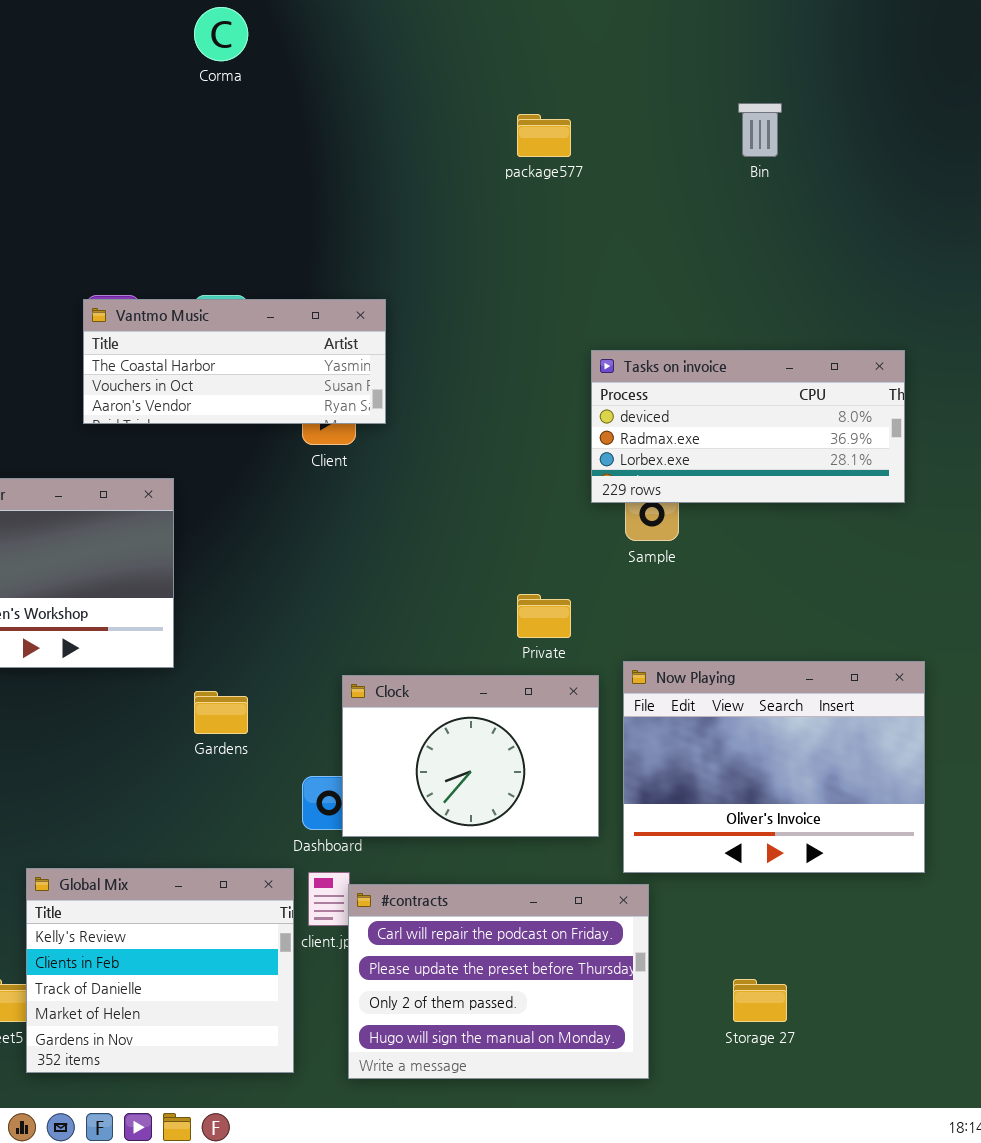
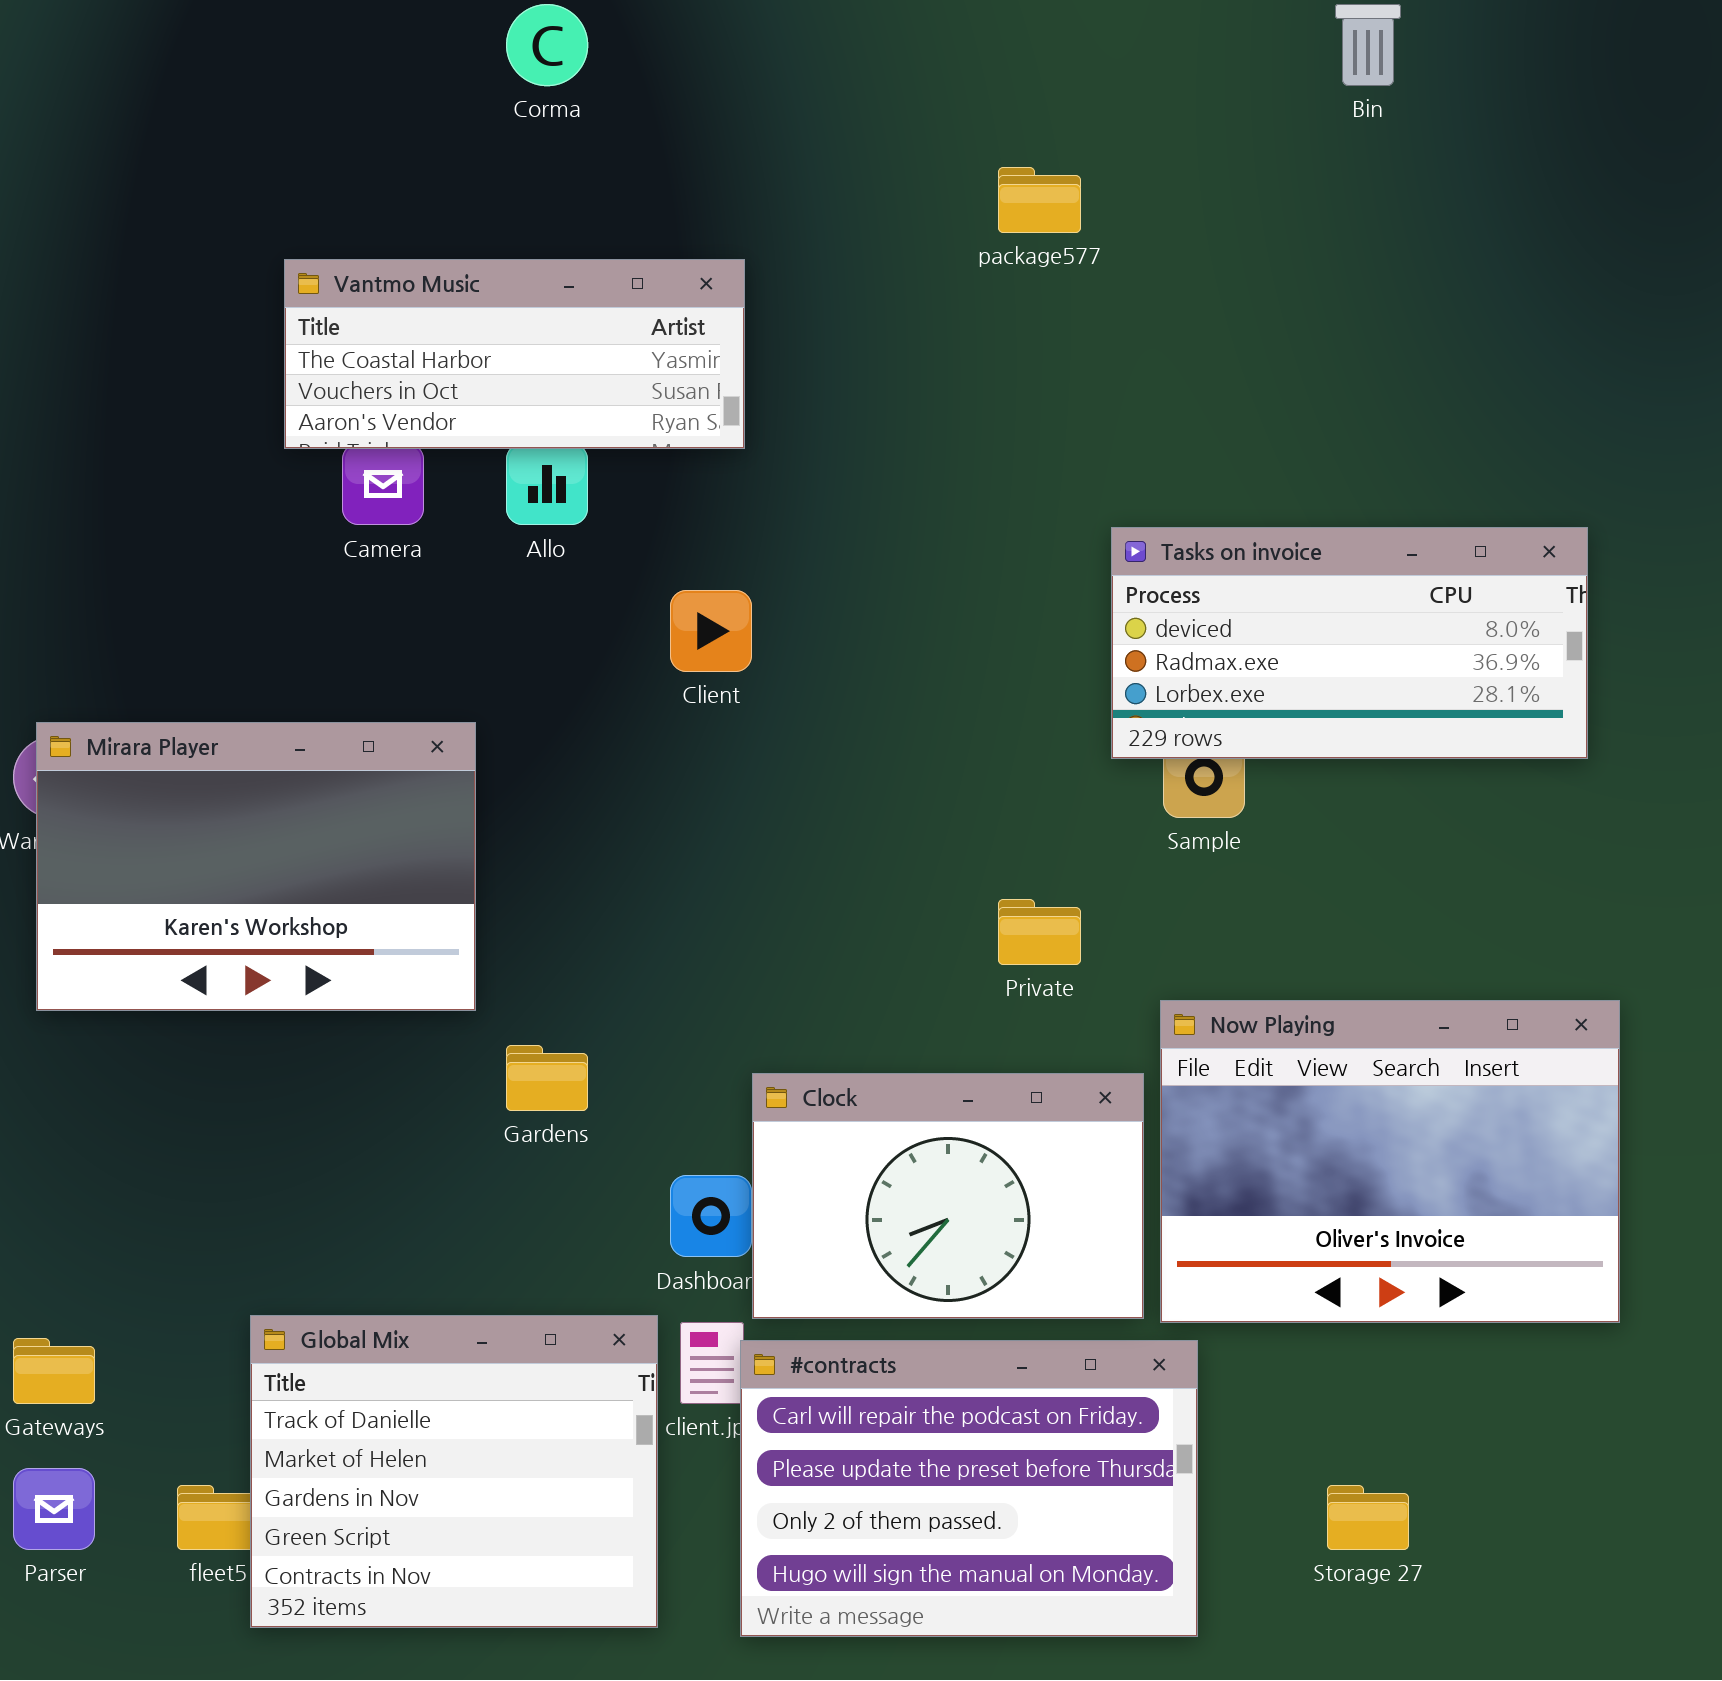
Bin: [738,103,782,157] -> [1335,4,1401,86], moved
Vantmo Music: [83,299,386,424] -> [284,259,745,449], moved
Clock: [342,675,599,837] -> [752,1073,1144,1319], moved
Global Mix: [26,868,294,1073] -> [250,1315,658,1628], scrolled down 2 rows

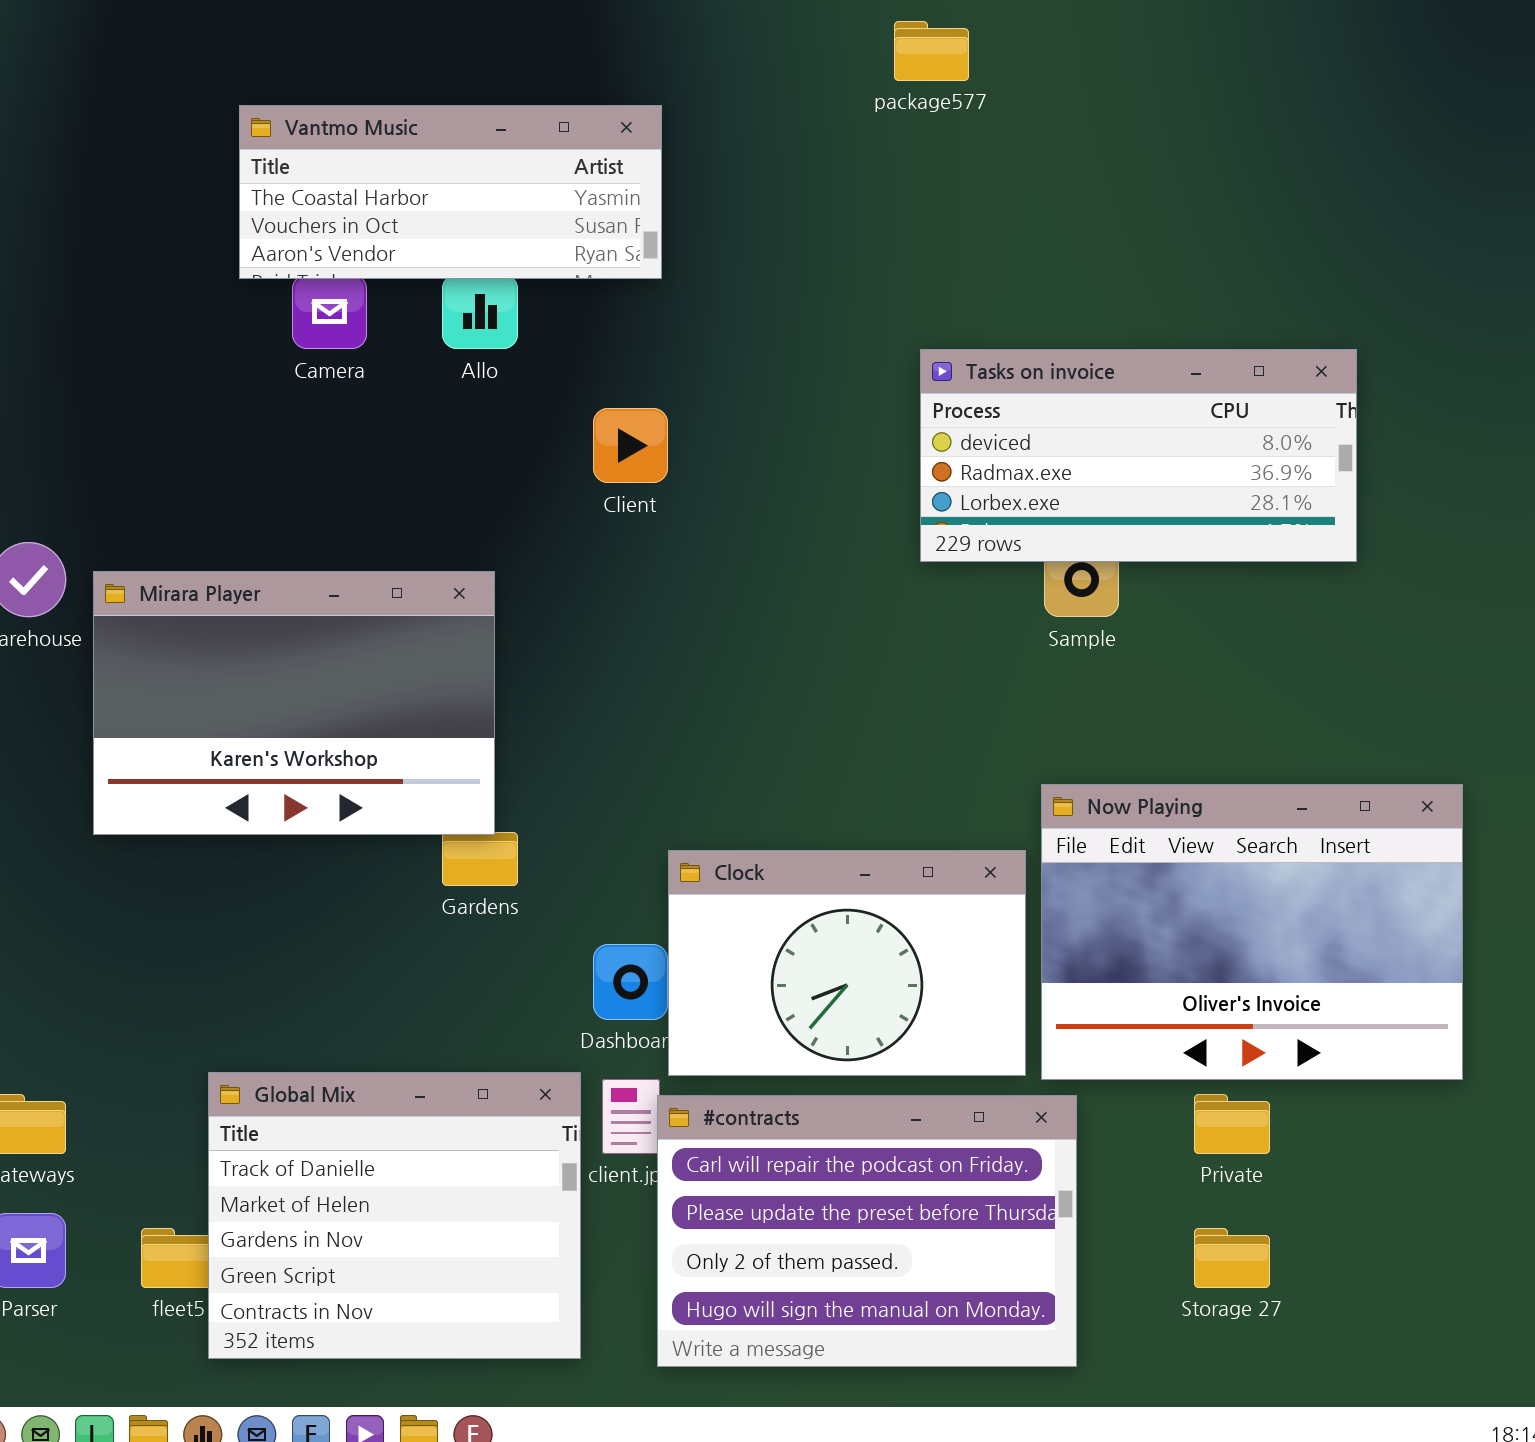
Tasks on invoice: [1111,527,1588,759] -> [920,349,1357,562], moved
Mirara Player: [36,722,476,1011] -> [93,571,495,835], moved
Private: [998,899,1081,965] -> [1194,1094,1270,1154], moved

